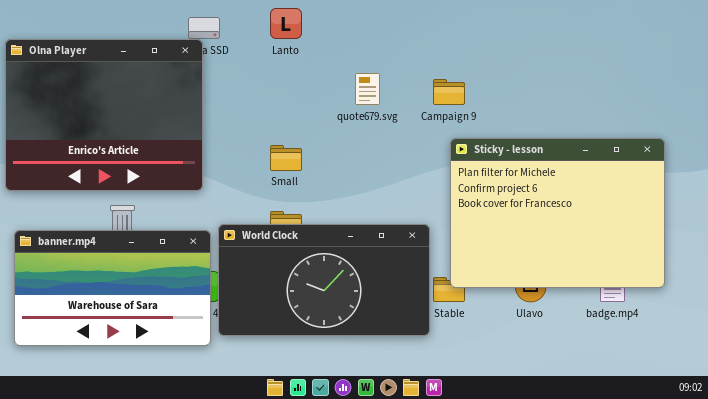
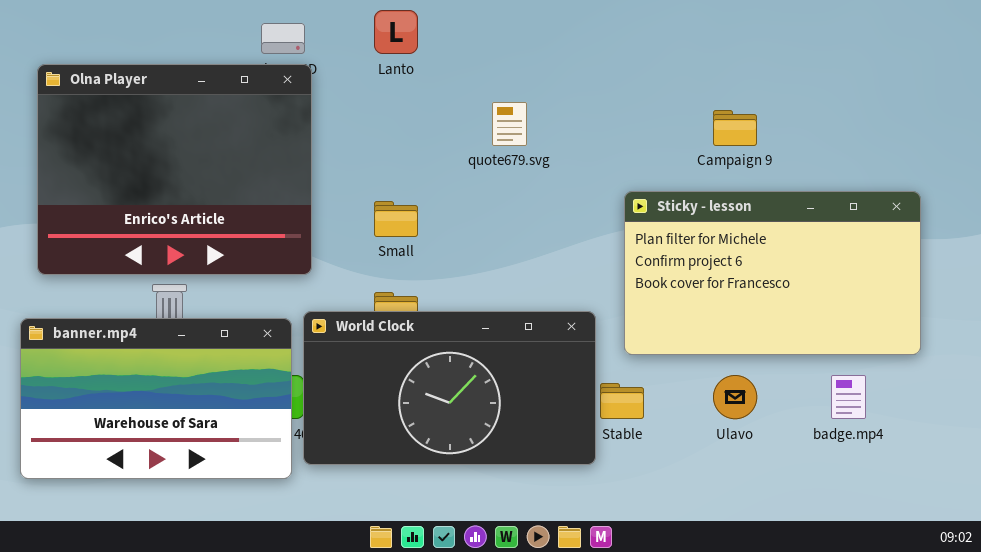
Olna Player: [5,39,203,191] -> [37,64,312,275], moved
Campaign 9: [433,79,465,105] -> [713,110,757,146], moved
Sticky - lesson: [450,138,665,288] -> [624,191,921,355], resized

